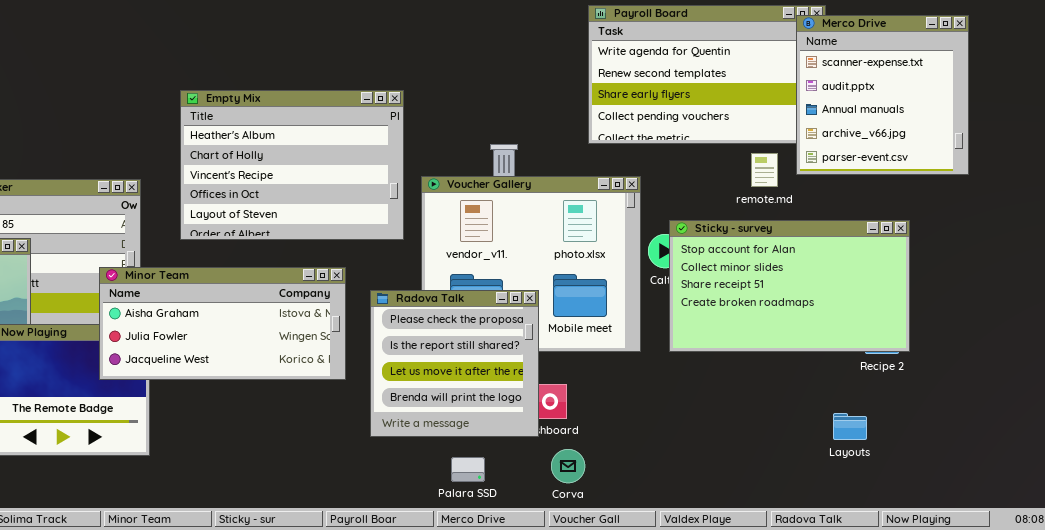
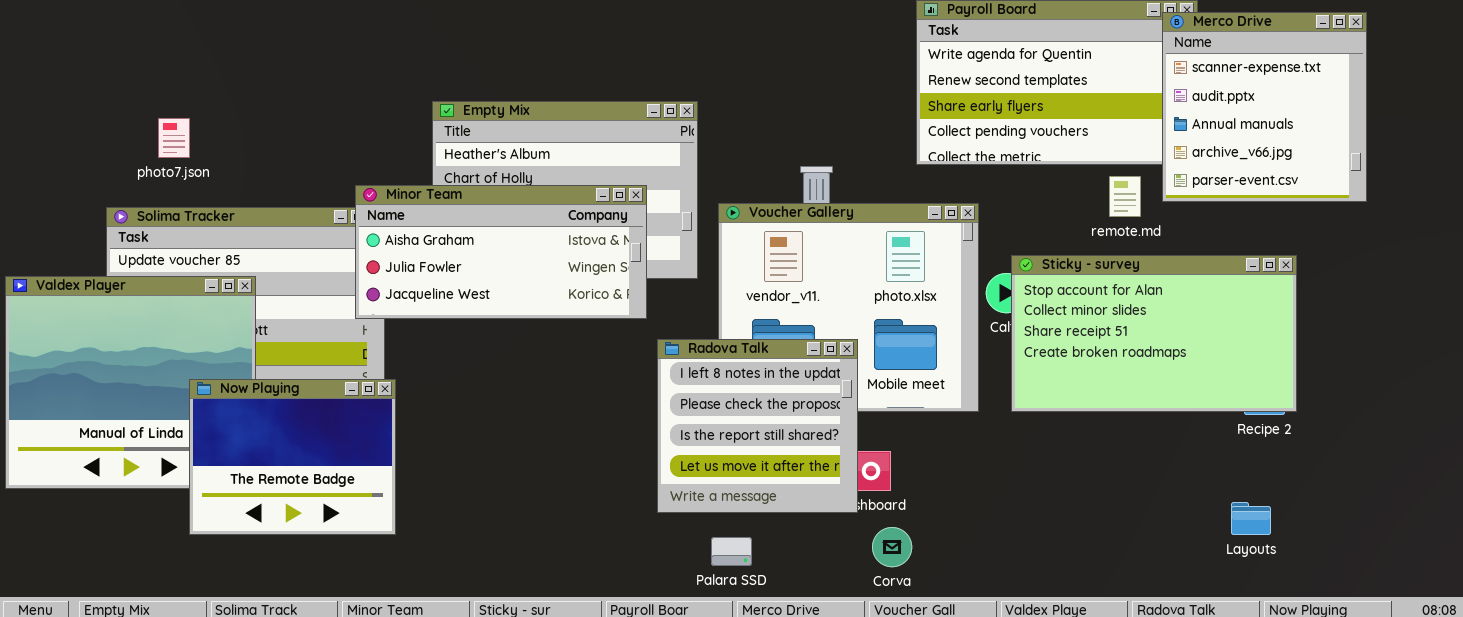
Minor Team: [99,267,346,380] -> [355,185,647,319], moved
Radova Talk: [370,290,539,437] -> [657,339,858,513], scrolled up 1 row
Layouts: [833,413,867,440] -> [1231,502,1271,535], moved
Palara SSD: [451,457,485,482] -> [711,537,752,566], moved

